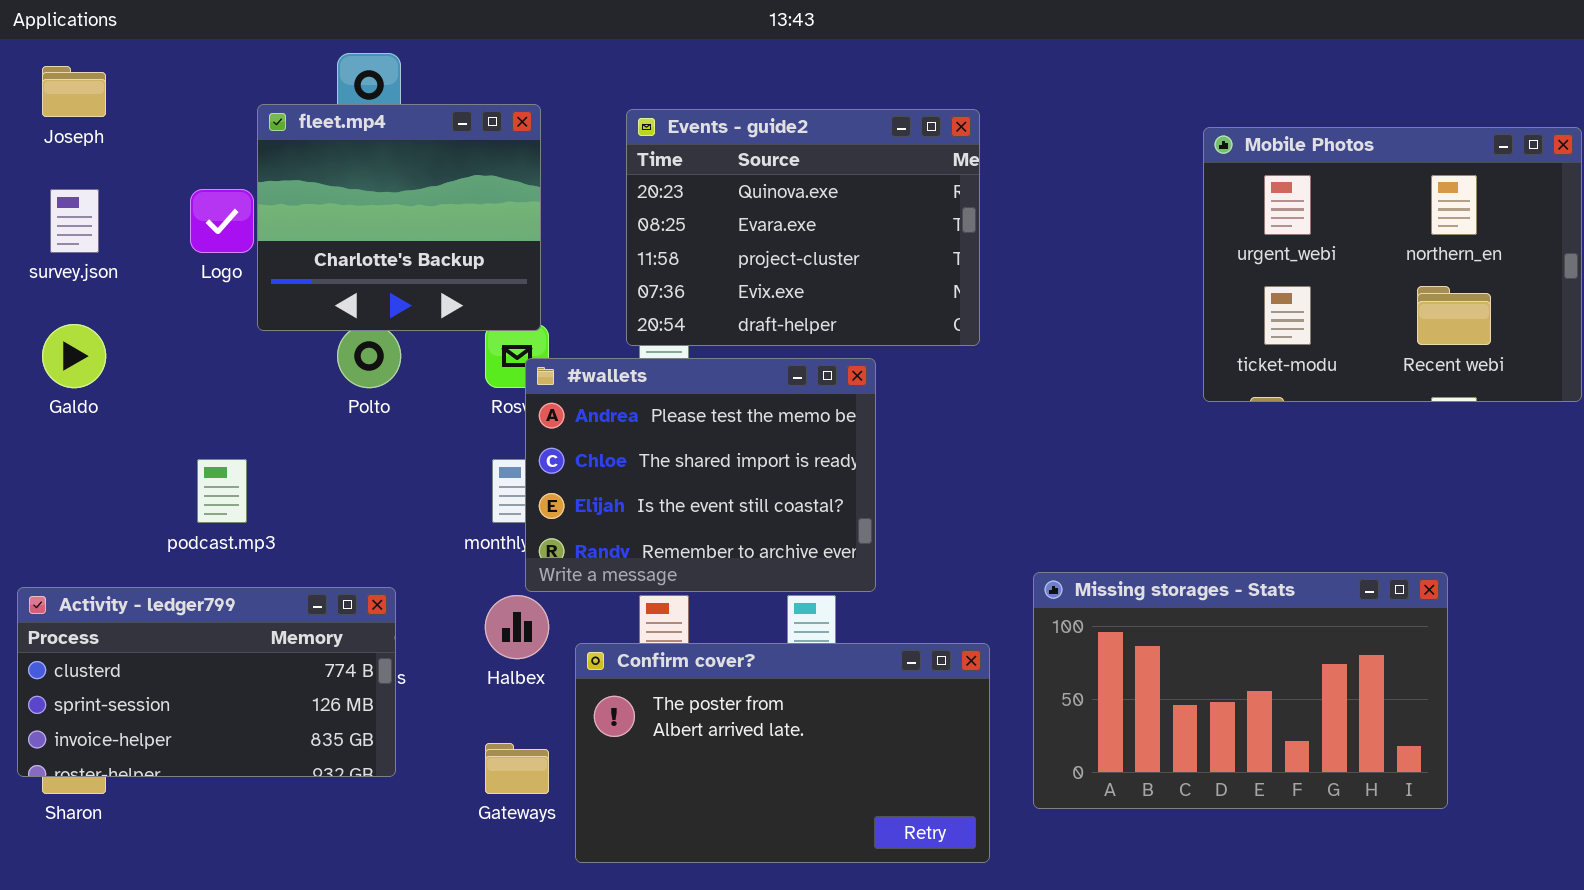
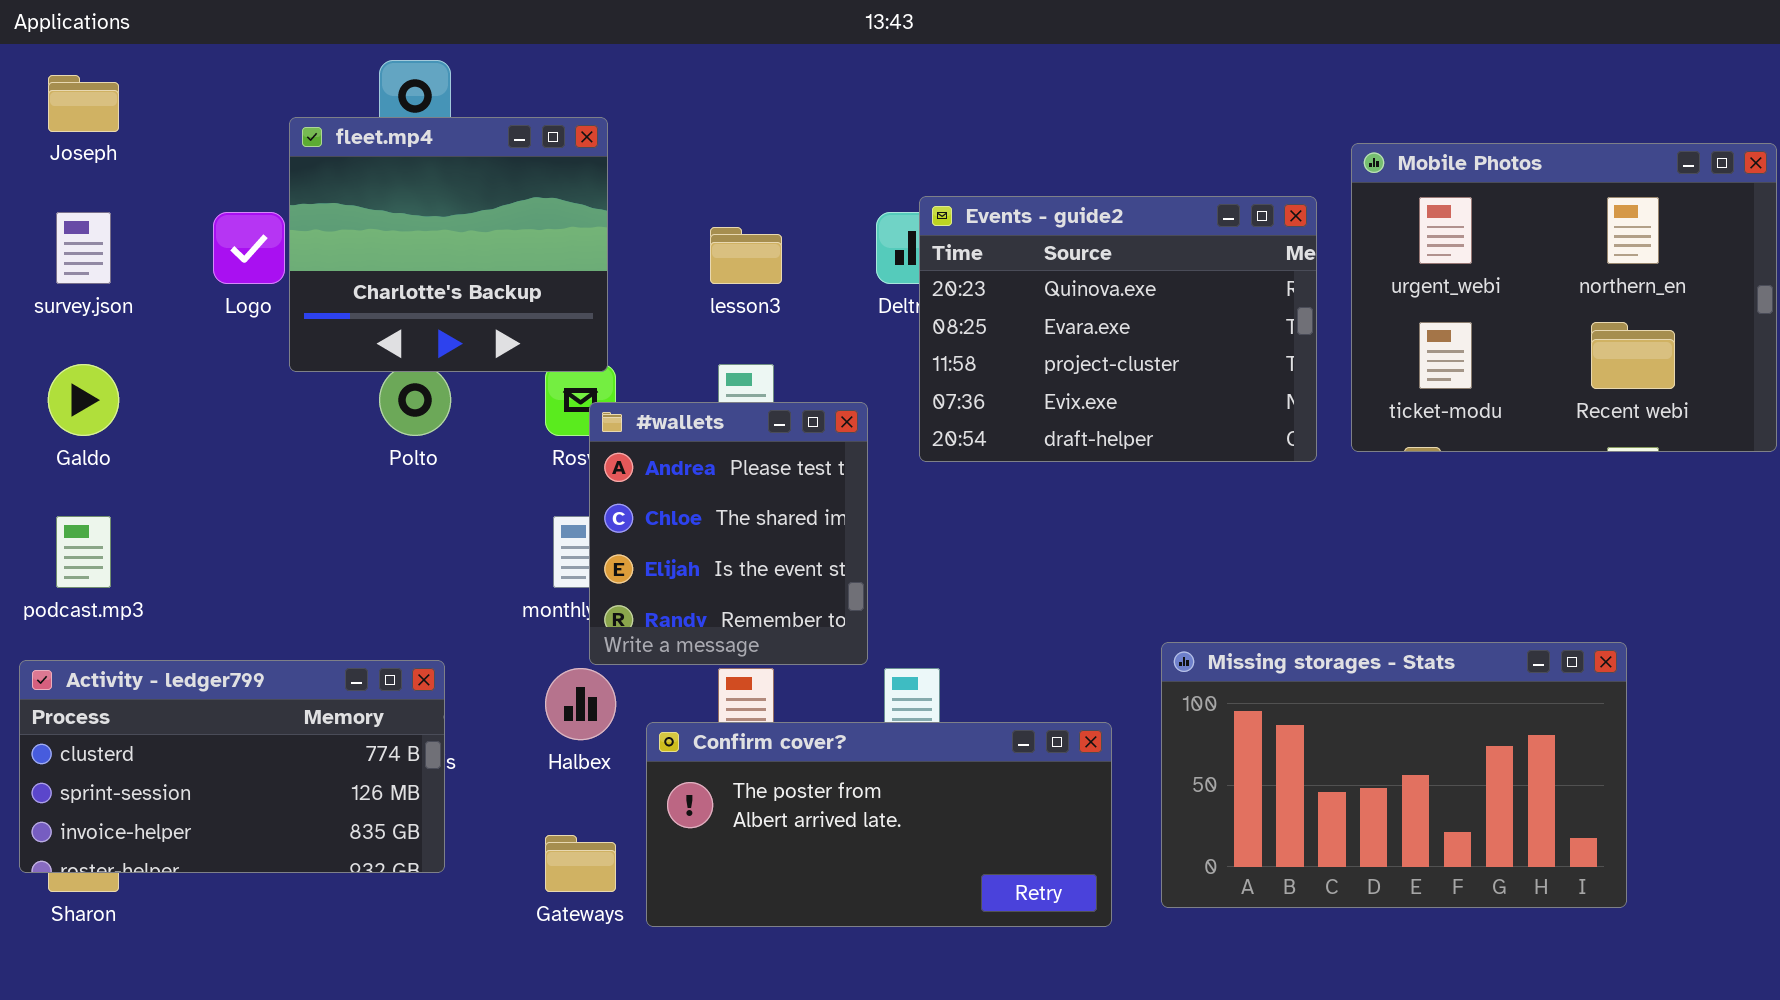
Events - guide2: [626,109,980,346] -> [919,196,1317,462], moved
#wallets: [525,358,876,592] -> [589,402,868,665], resized
podcast.mp3: [197,459,247,523] -> [56,516,111,588], moved
Confirm cover?: [575,643,990,863] -> [646,722,1112,927], resized

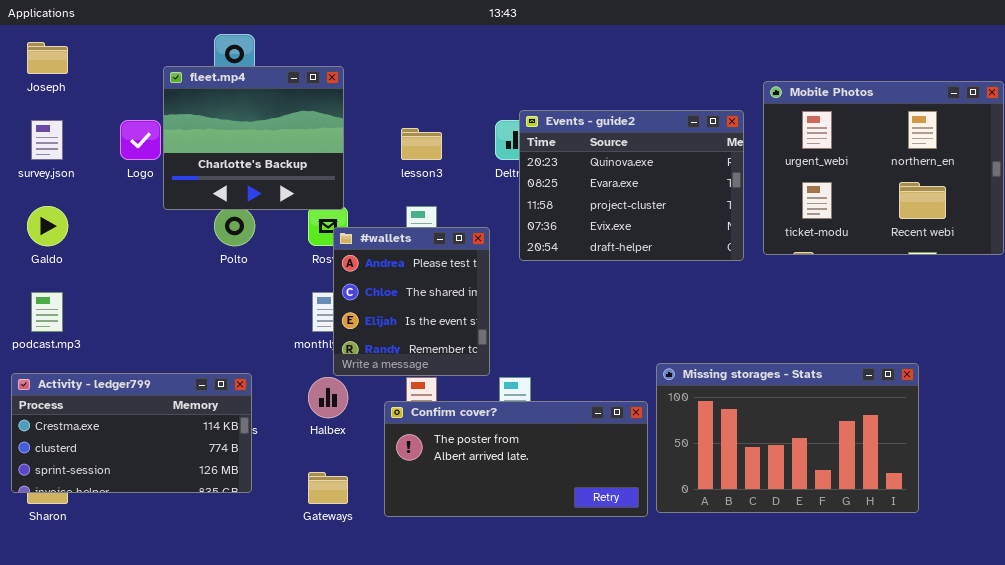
Activity - ledger799: [19,660,445,873] -> [11,373,252,493], scrolled up 1 row
Confirm cover?: [646,722,1112,927] -> [384,401,648,517], moved

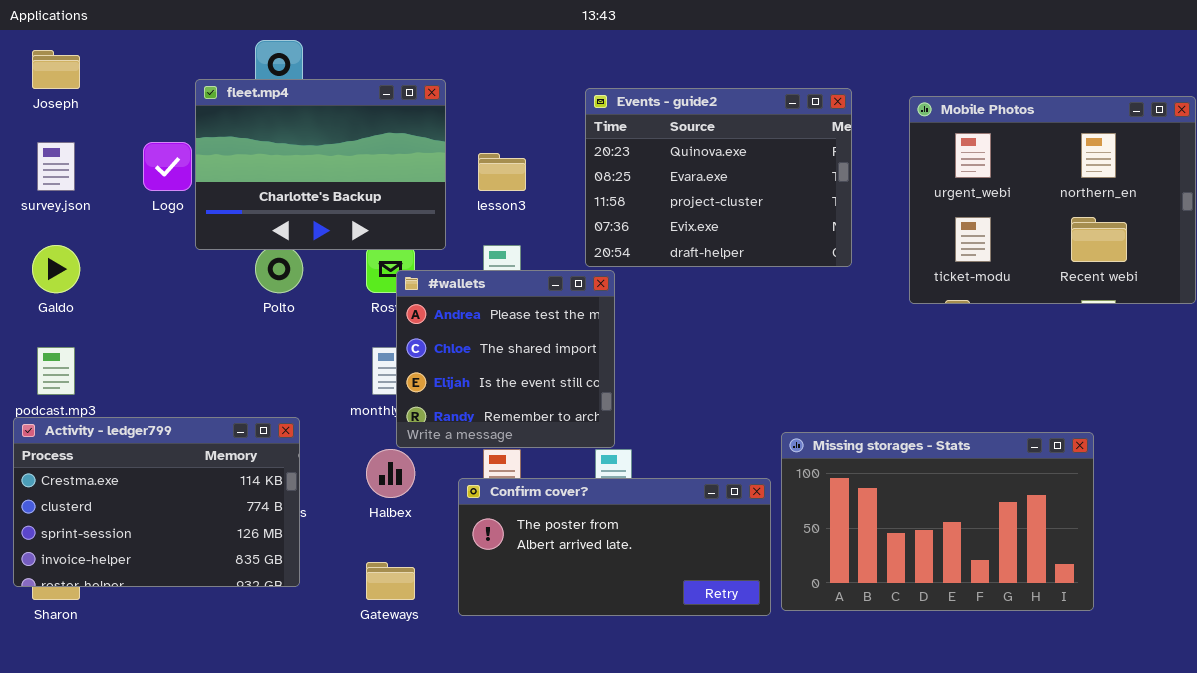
fleet.mp4: [163,66,344,210] -> [195,79,446,250], resized
Events - guide2: [519,110,744,261] -> [585,88,852,267], moved
#wallets: [333,227,490,376] -> [396,270,615,448], resized
Activity - ledger799: [11,373,252,493] -> [13,417,300,587], resized

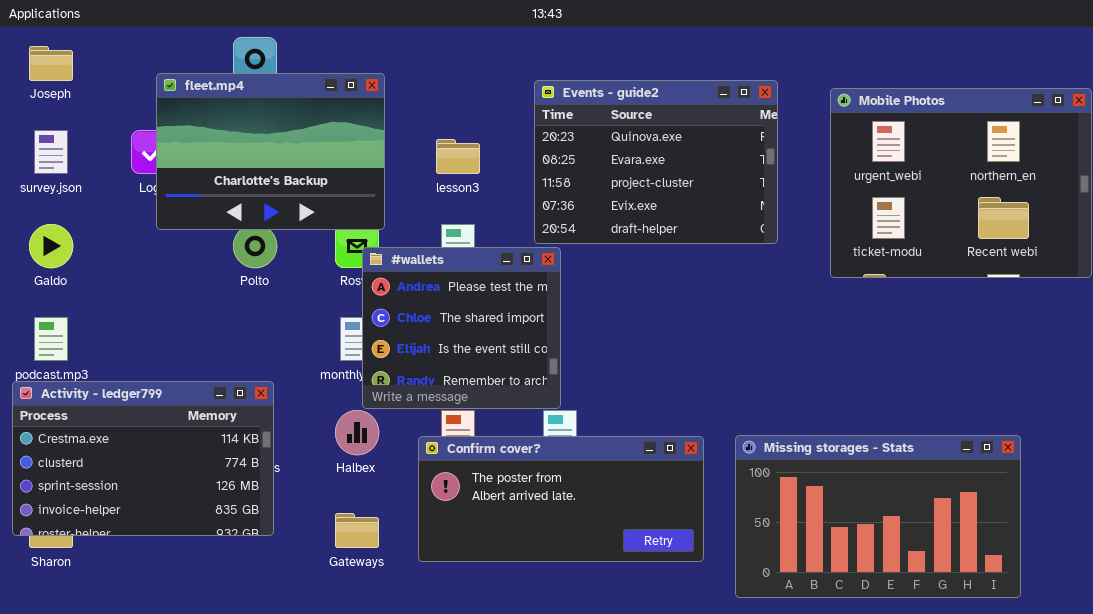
fleet.mp4: [195,79,446,250] -> [156,73,385,230], moved
Missing storages - Stats: [781,432,1094,611] -> [735,435,1021,598], moved

